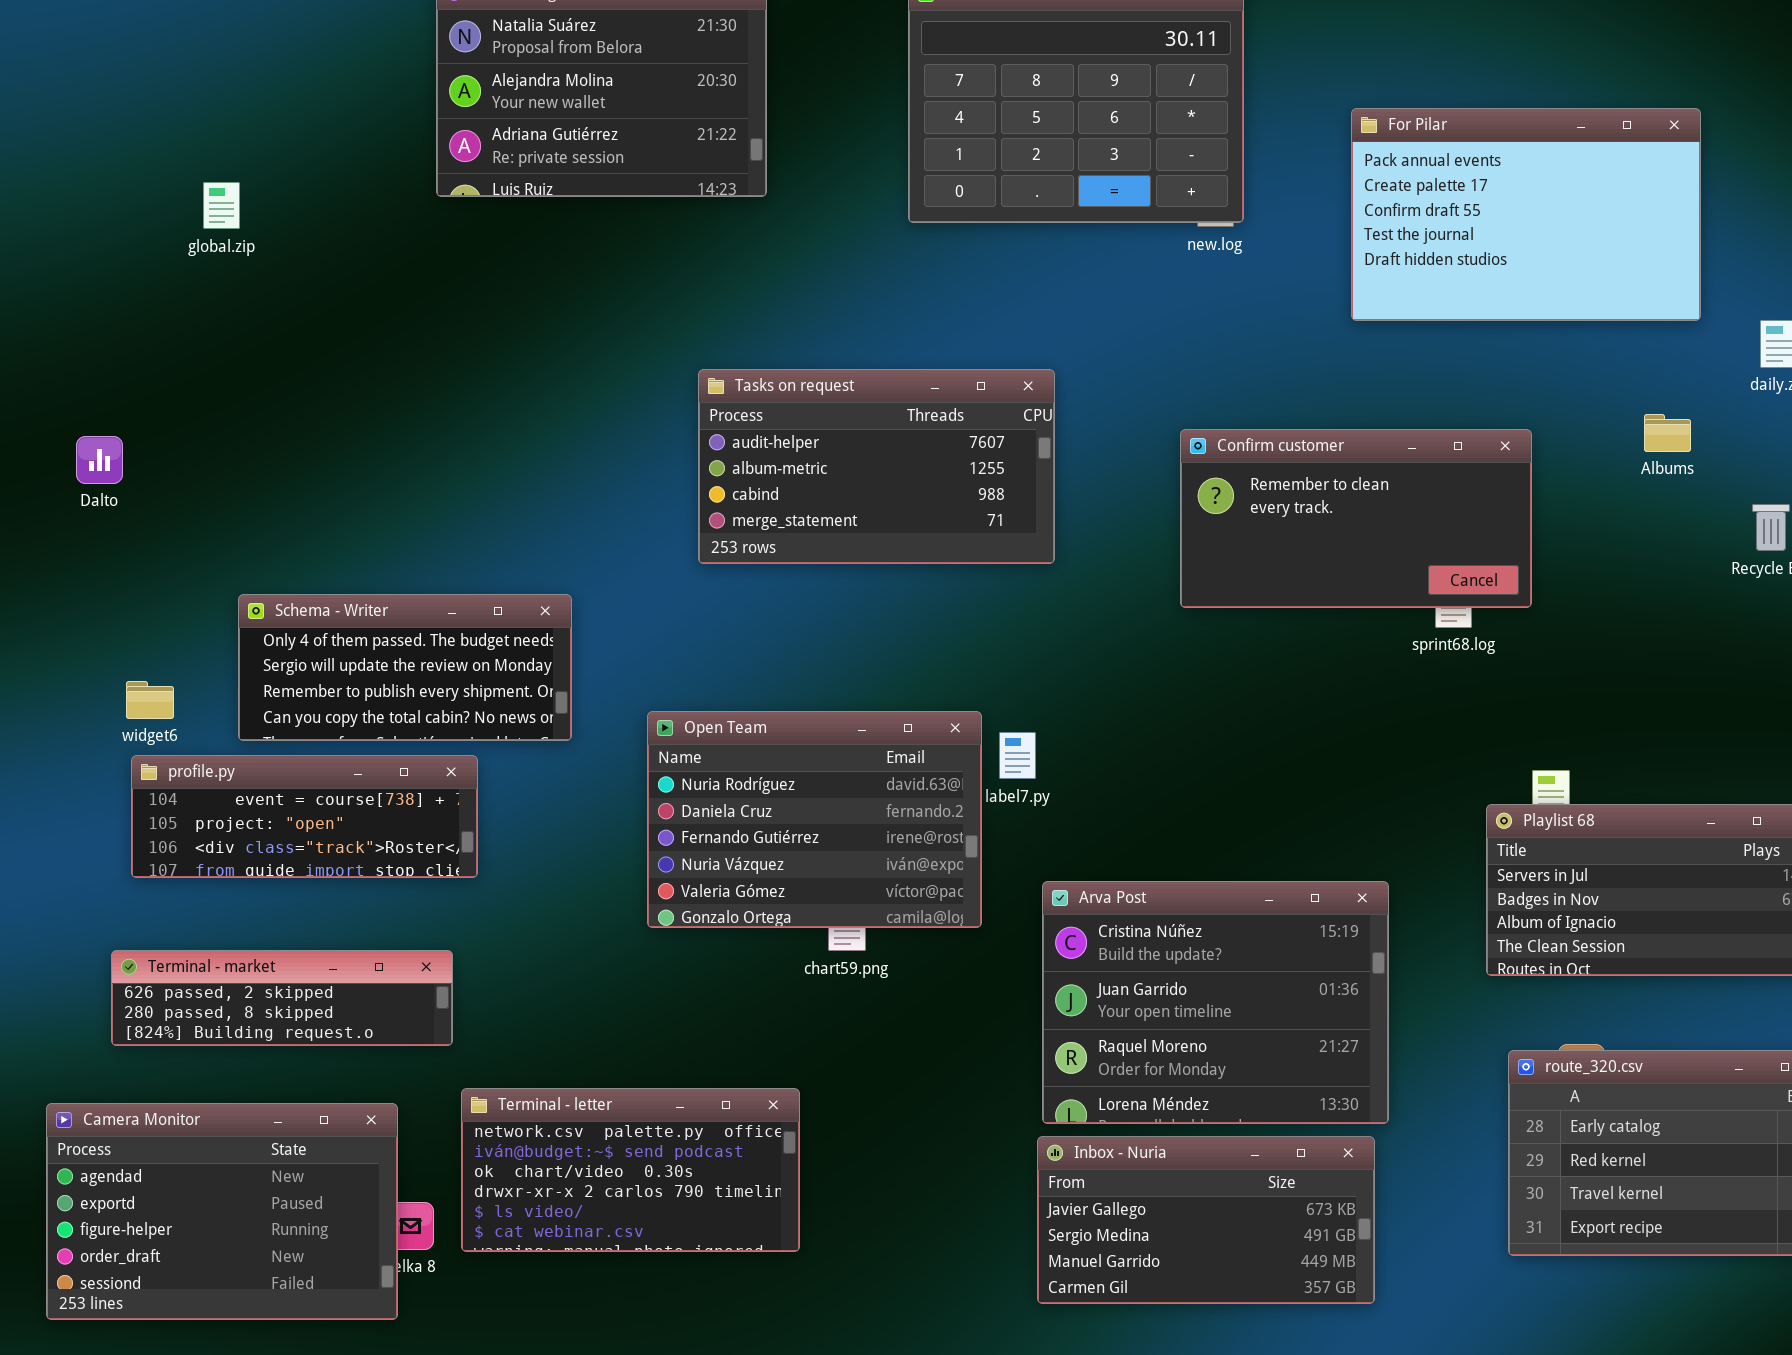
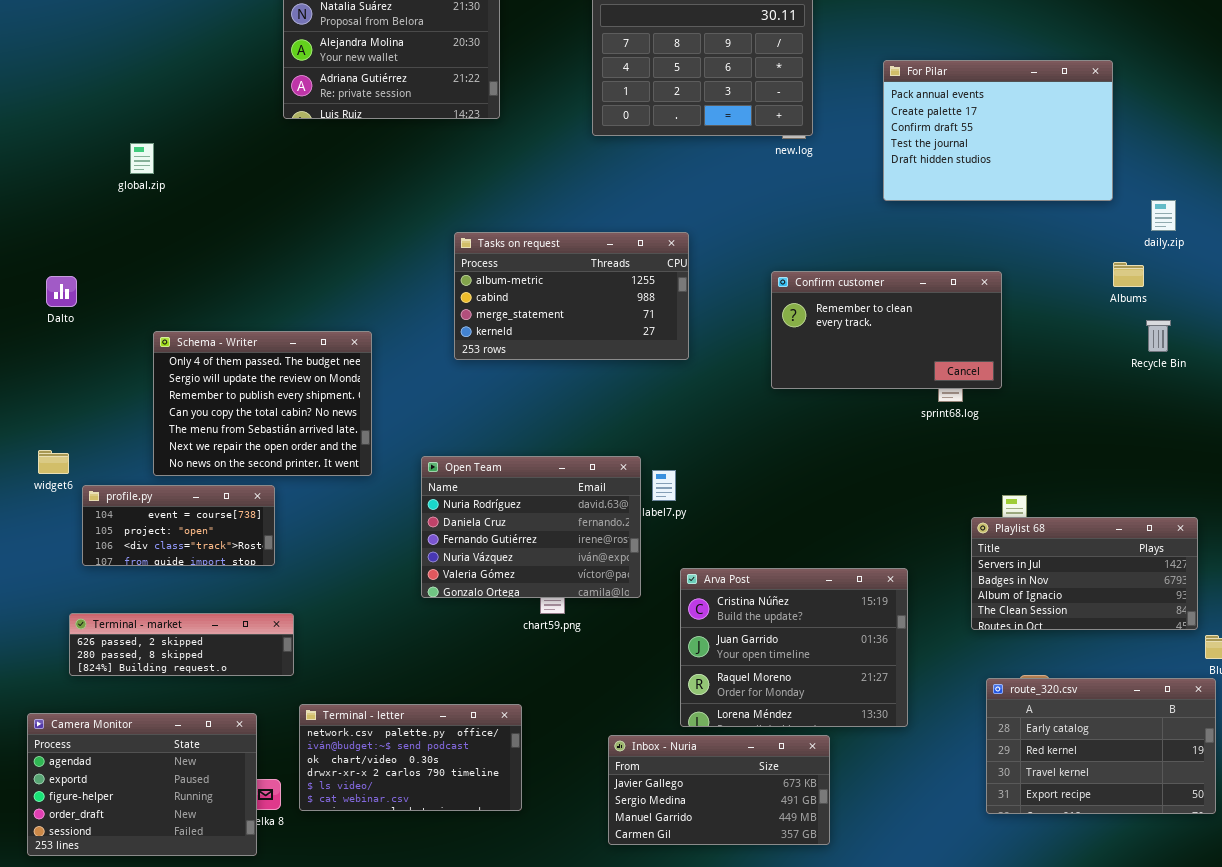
global.zip: [203,182,240,229] -> [130,143,154,174], moved
Tasks on request: [698,369,1055,564] -> [454,232,689,360], scrolled down 1 row
Albums: [1644,414,1691,452] -> [1113,262,1144,287], moved
Schema - Writer: [238,594,572,741] -> [153,331,372,476], resized
widget6: [126,681,174,719] -> [38,450,69,474], moved
profile.py: [131,755,478,878] -> [82,485,275,566], resized
Inbox - Nuria: [1037,1136,1375,1304] -> [608,735,830,845], moved

